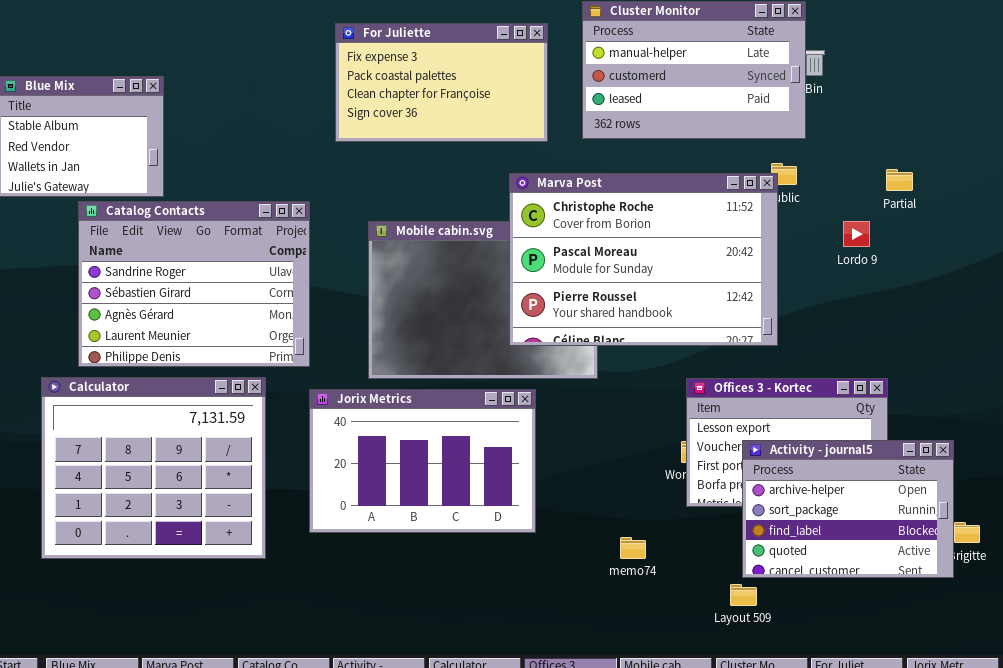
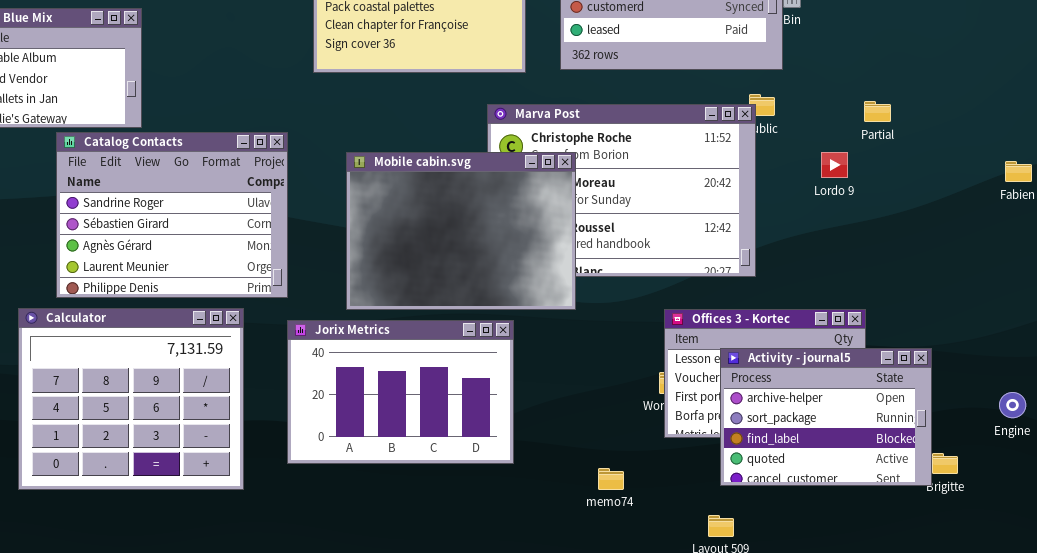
Mobile cabin.svg: [368,221,598,379] -> [346,152,576,310], raised
Activity - journal5: [742,440,954,578] -> [720,348,932,486], moved

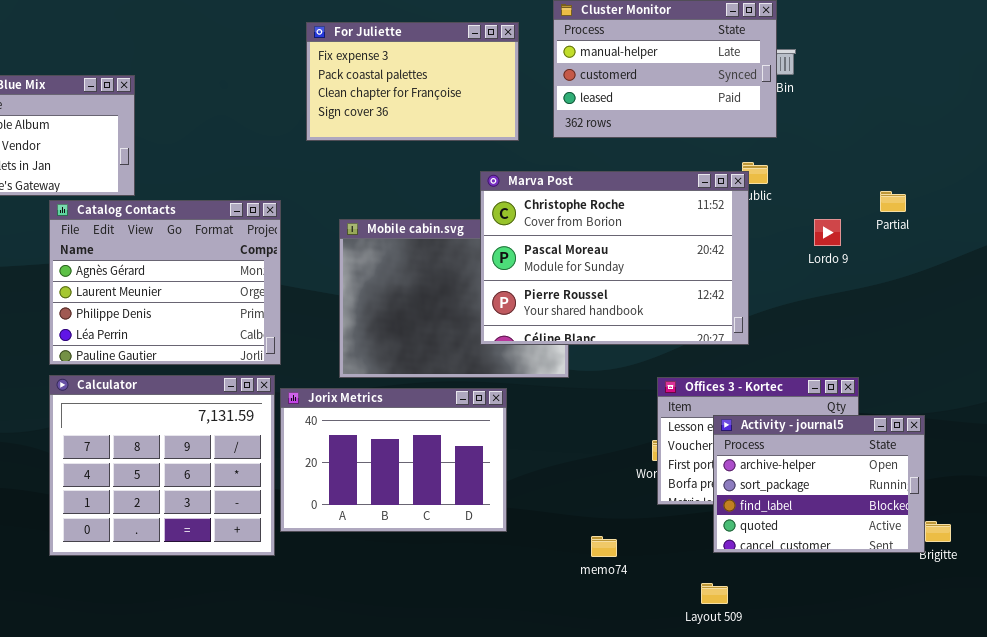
Partial: [864,101,891,122] -> [880,191,906,212], moved
Marva Post: [487,104,756,277] -> [480,171,749,345], raised
Catalog Contacts: [56,132,288,298] -> [49,200,281,365], scrolled down 2 rows
Calculator: [18,308,244,490] -> [49,375,275,556], moved

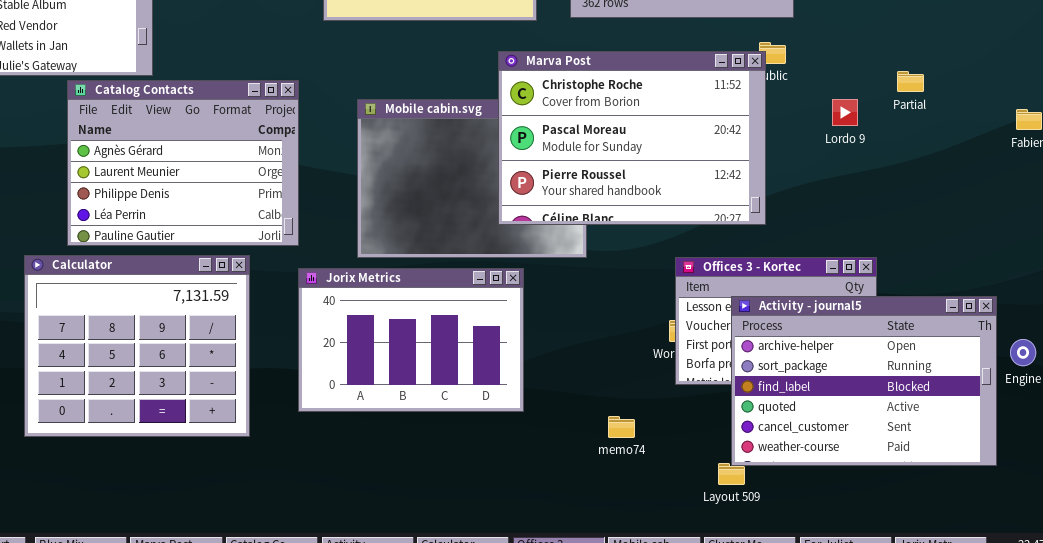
Calculator: [49,375,275,556] -> [24,255,250,437], moved
Activity - journal5: [713,415,925,553] -> [731,296,997,466], resized

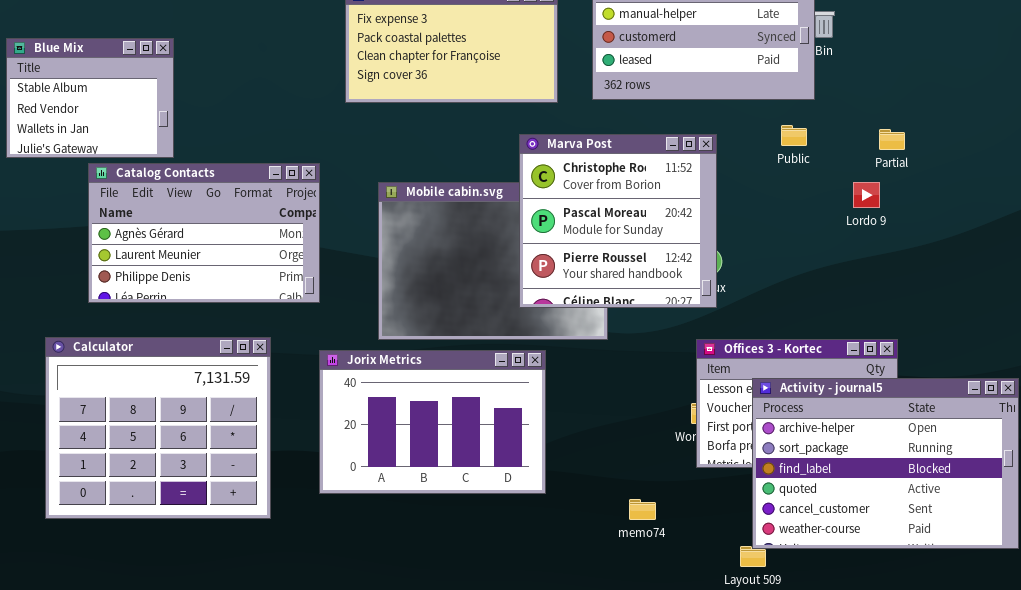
Marva Post: [498,51,766,225] -> [519,134,717,308], resized
Partial: [897,71,924,92] -> [879,129,905,150], moved
Catalog Contacts: [67,80,299,246] -> [88,163,320,303], resized

